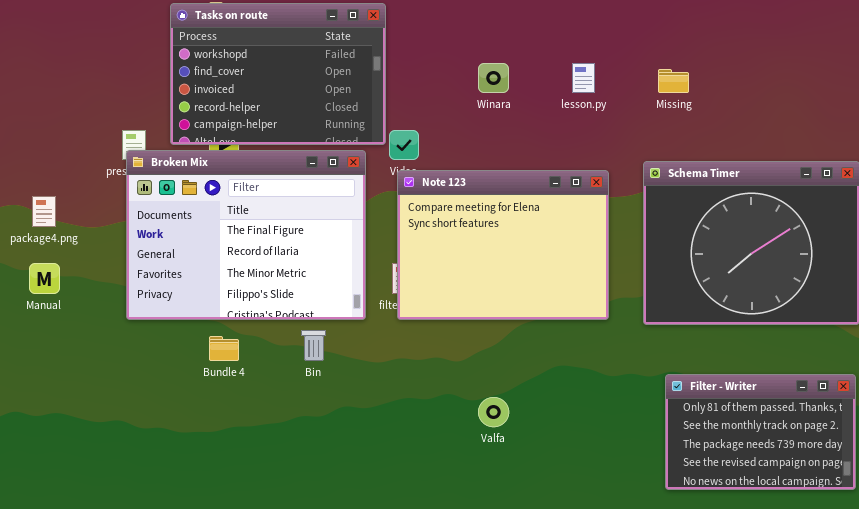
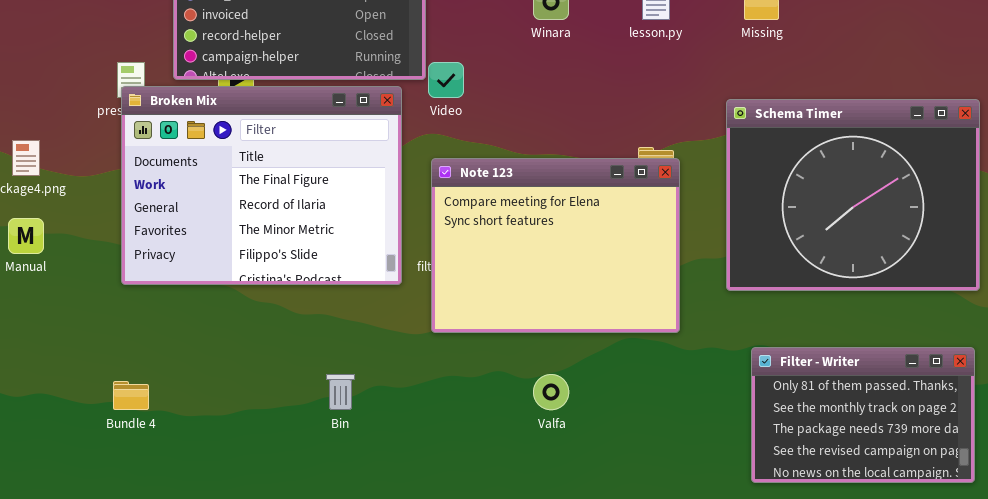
Note 123: [397,170,609,320] -> [431,158,680,333], moved
Bin: [301,330,326,361] -> [326,374,355,410], moved
Bundle 4: [209,336,239,361] -> [113,381,149,410], moved

